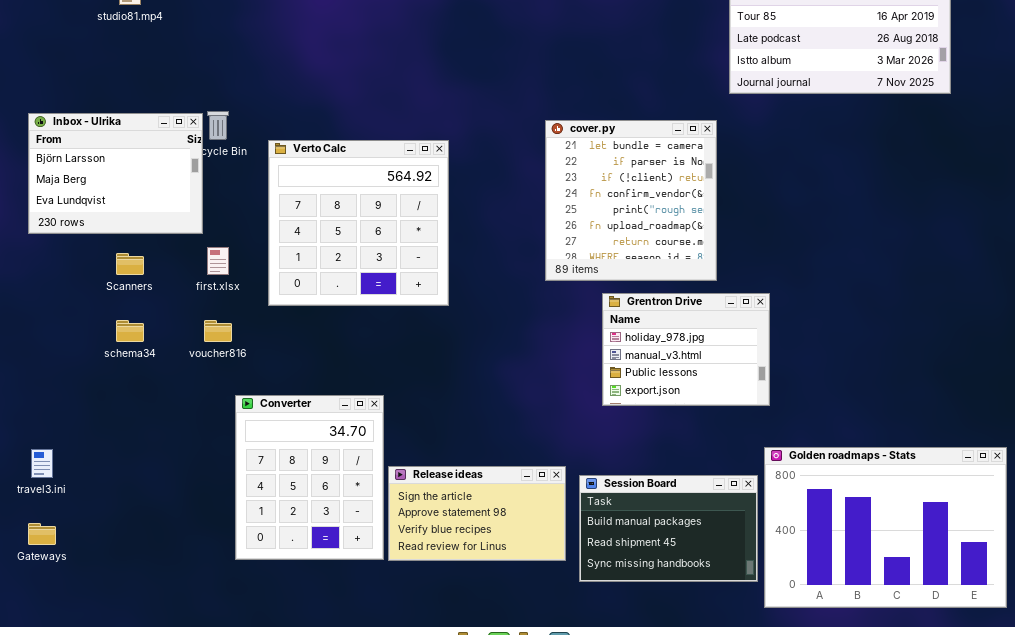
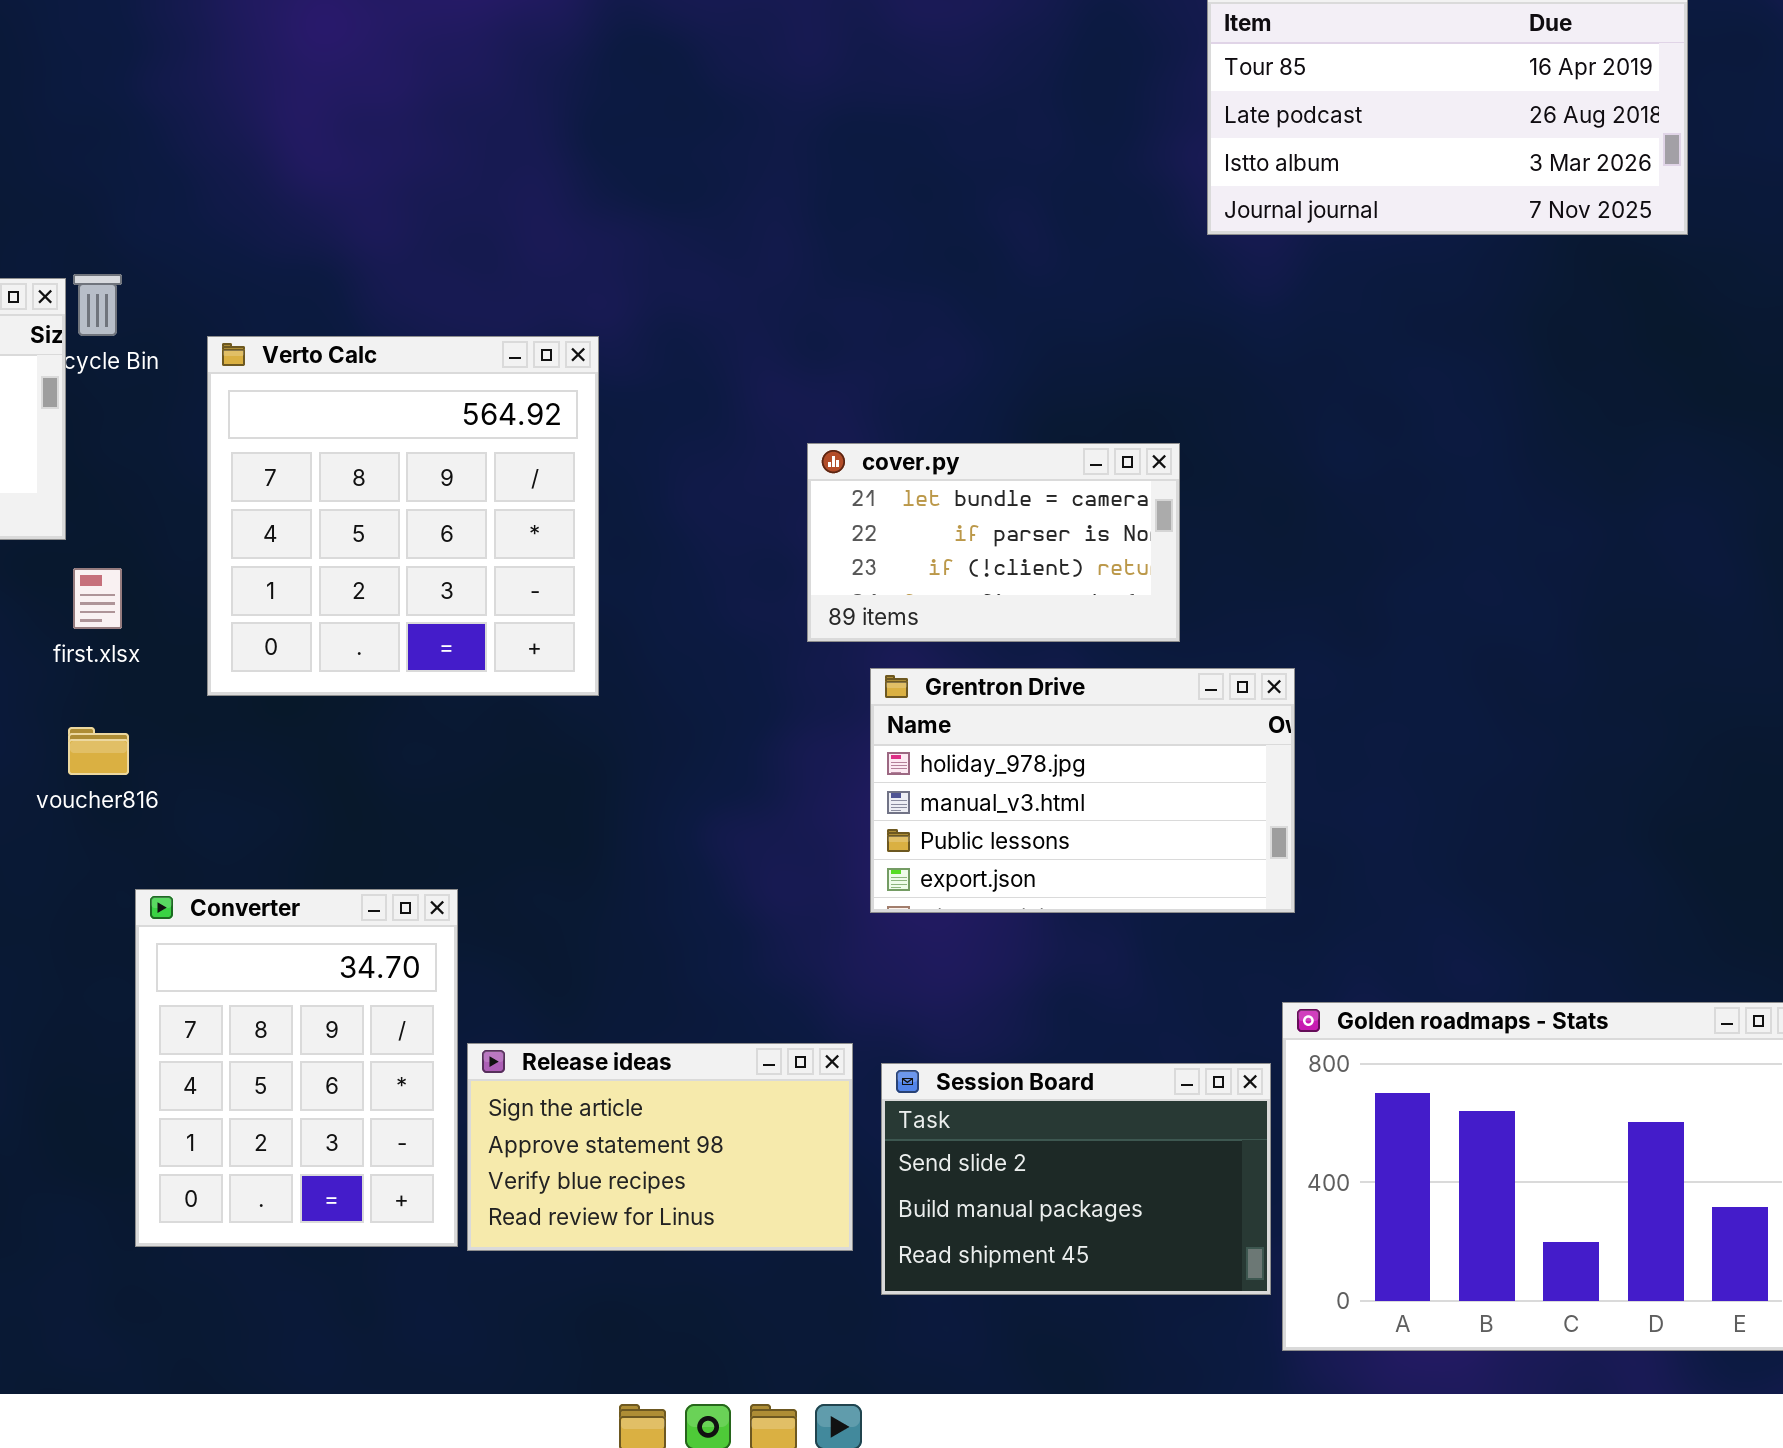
cover.py: [545,120,717,281] -> [807,443,1180,642], resized
Grentron Drive: [602,293,770,406] -> [870,668,1295,913], resized
Session Board: [579,475,758,582] -> [881,1063,1271,1295], scrolled up 1 row

